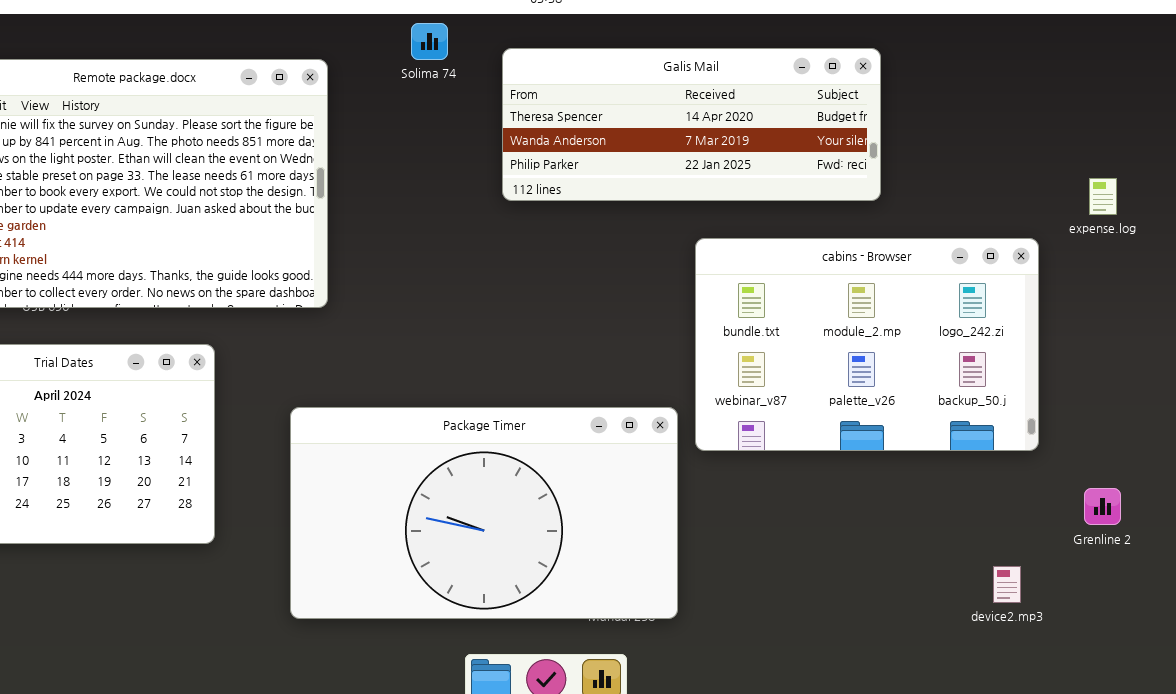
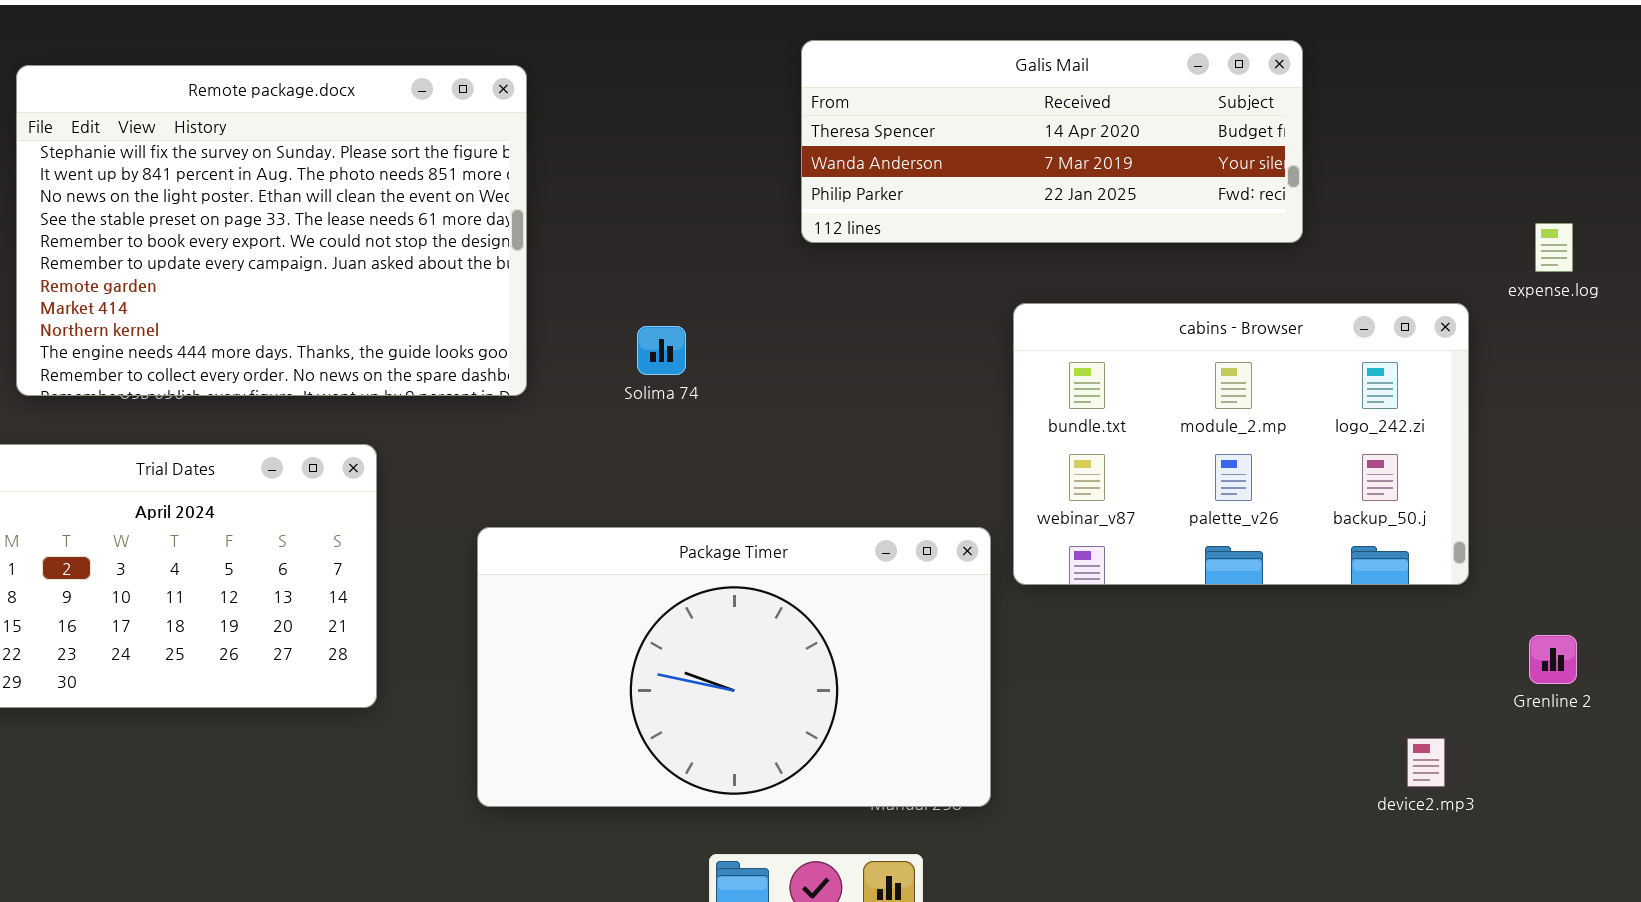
Solima 74: [411,23,448,60] -> [637,326,686,375], moved
Galis Mail: [502,48,881,201] -> [801,40,1303,243], moved

